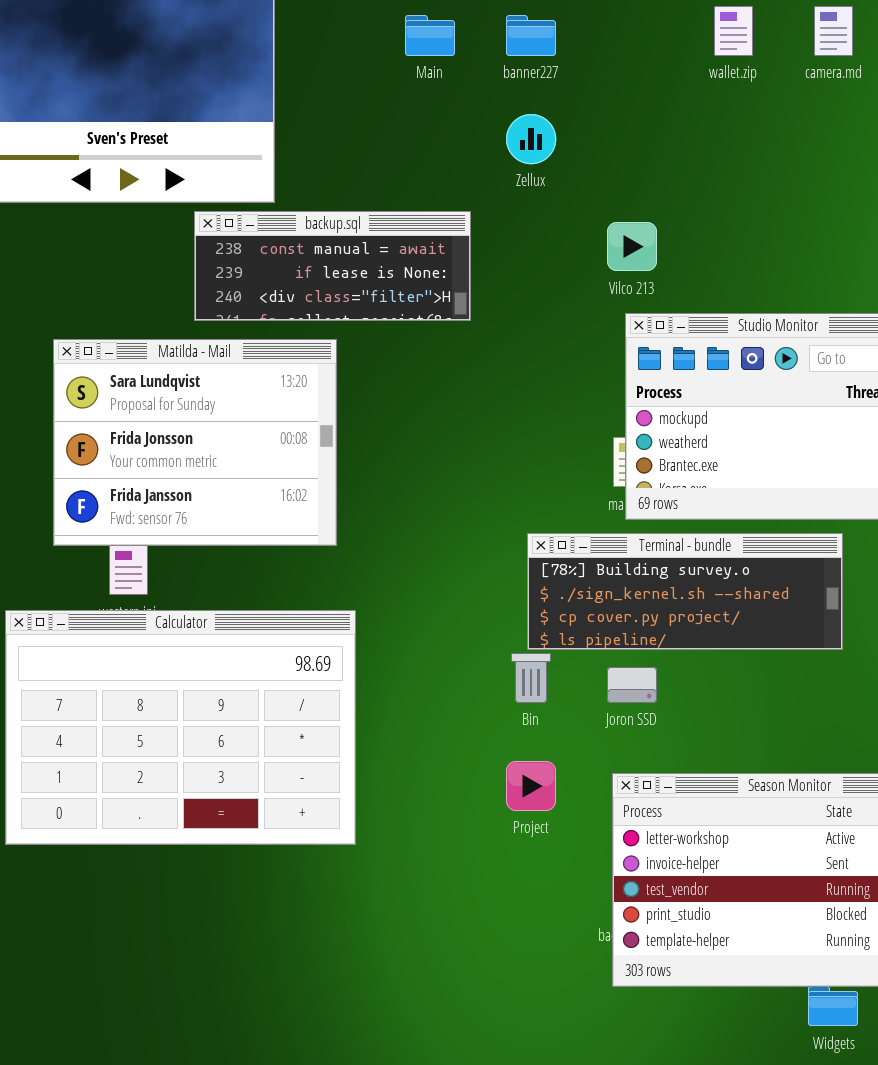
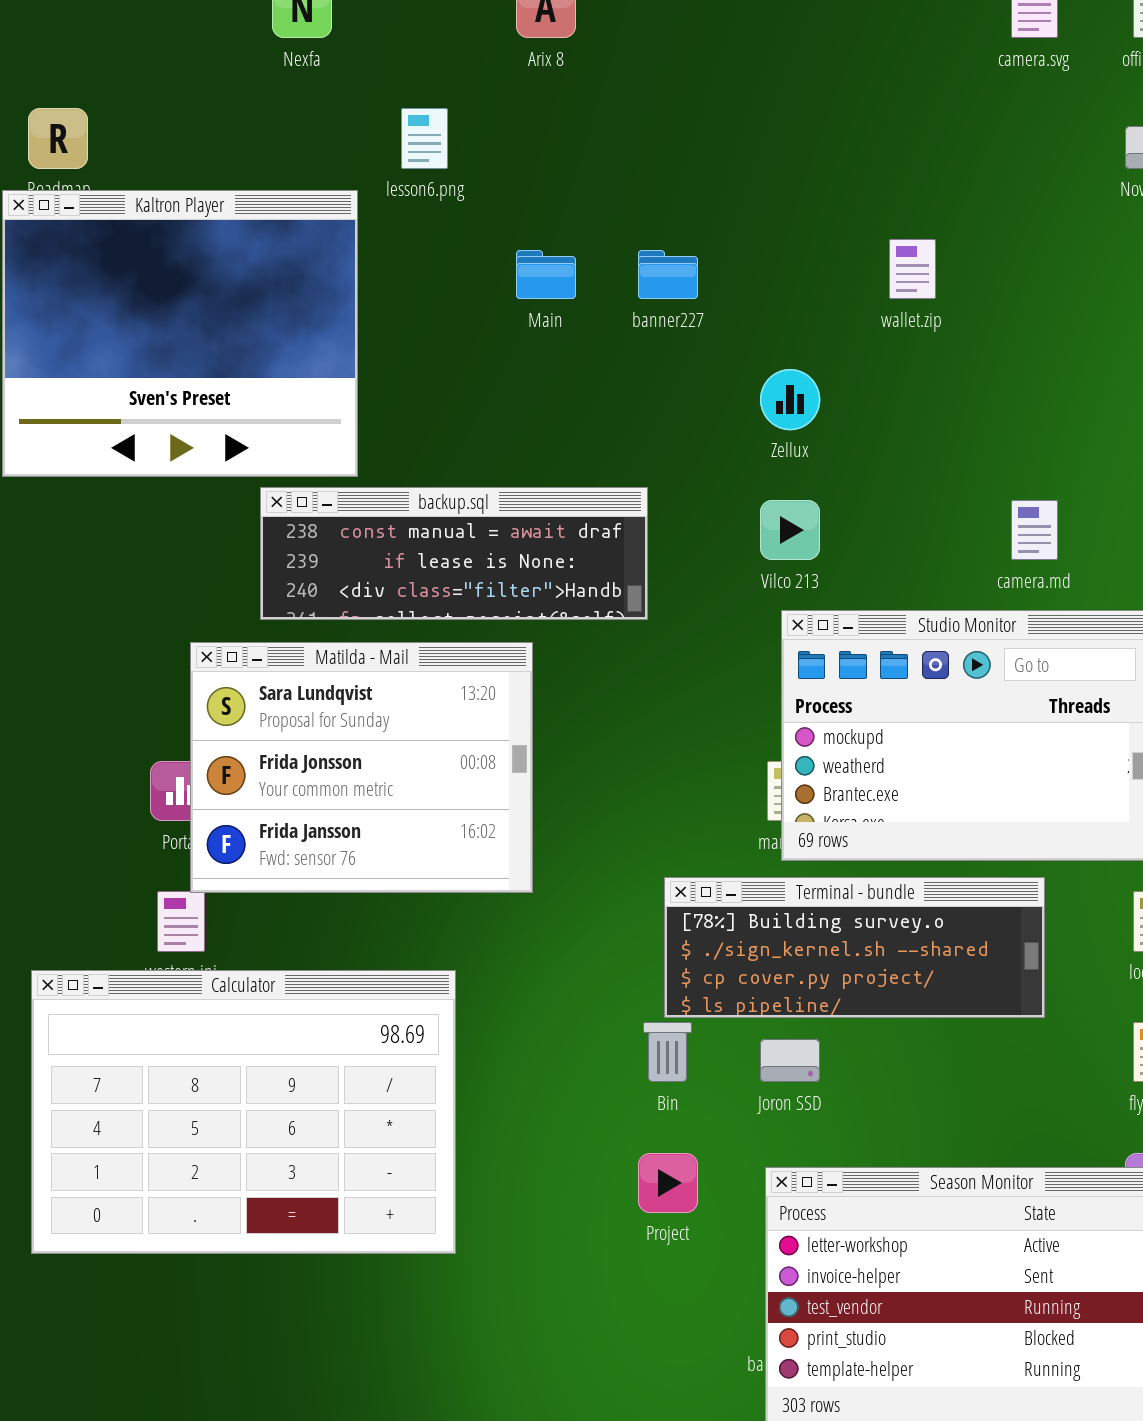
camera.md: [814,6,853,56] -> [1011,500,1058,560], moved
Zellux: [506,114,556,164] -> [760,369,820,430], moved
backup.sql: [194,211,471,321] -> [260,487,648,620], resized
Matilda - Mail: [53,339,337,546] -> [190,642,533,893], moved

